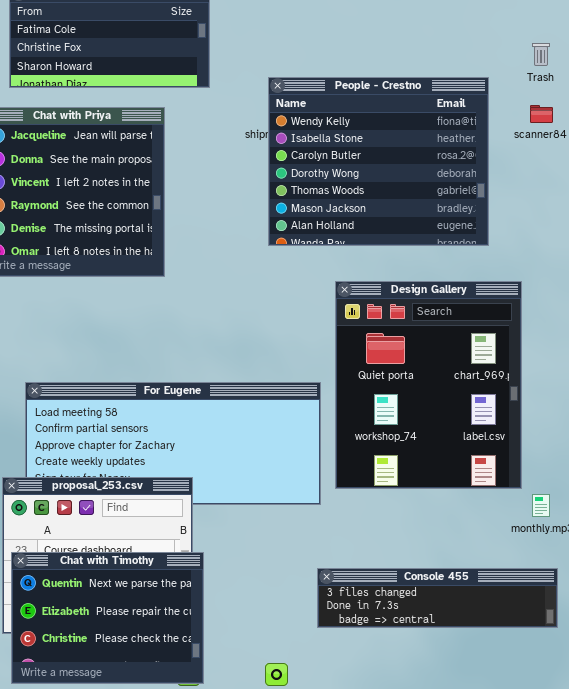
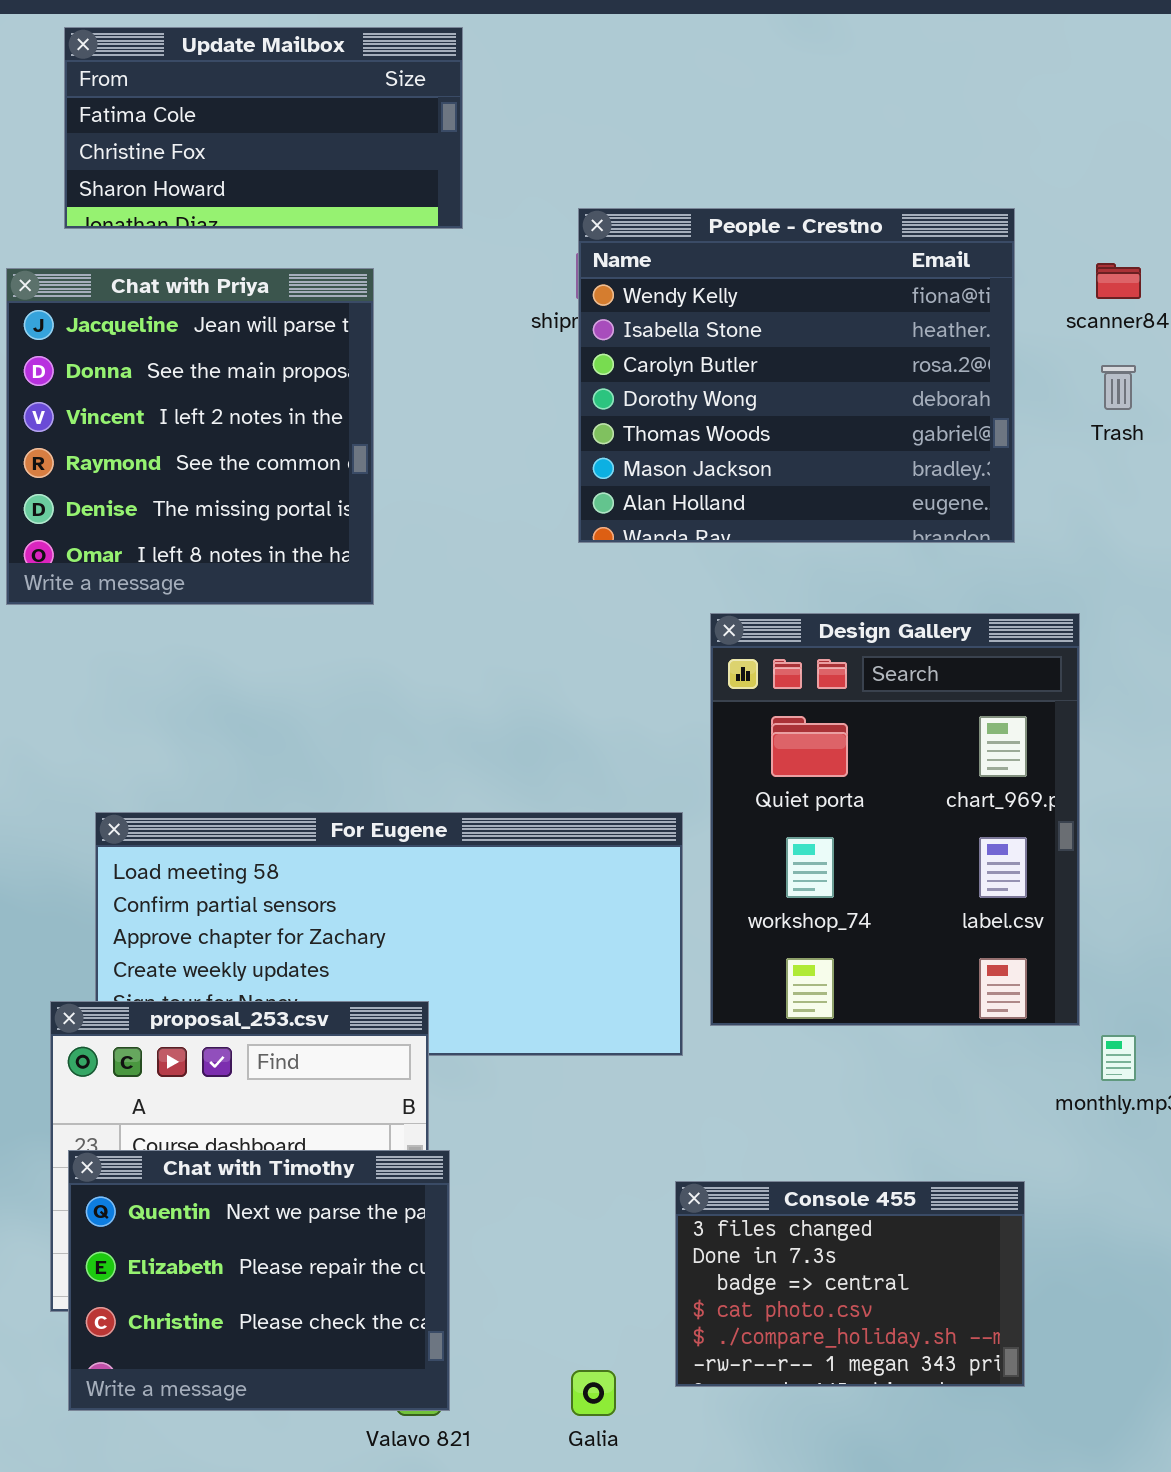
Trash: [532,43,550,66] -> [1101,365,1136,410], moved
Console 455: [317,568,558,628] -> [675,1181,1025,1387], resized

